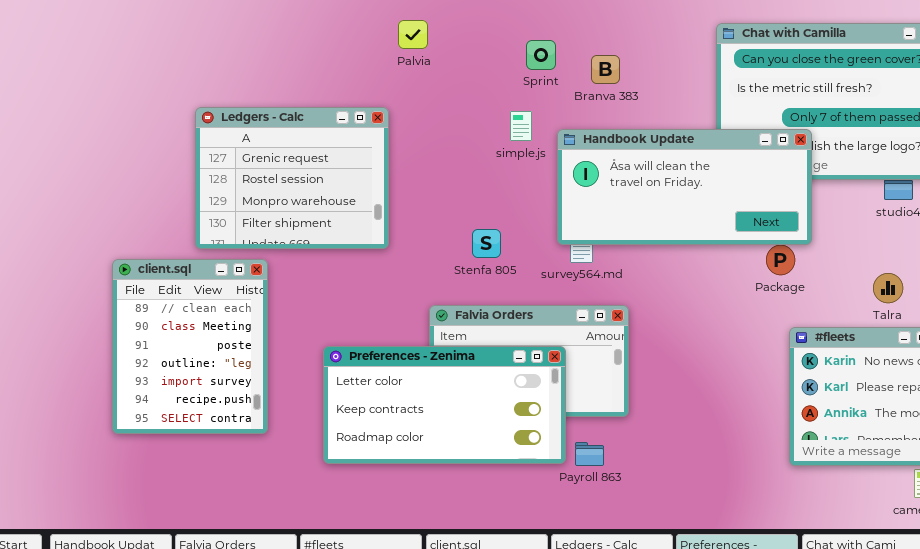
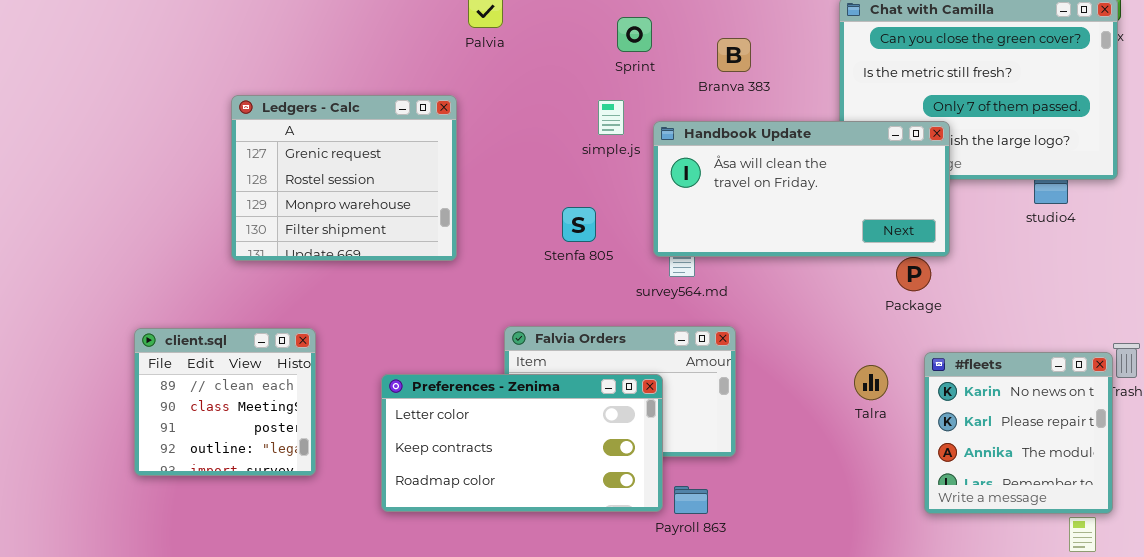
Branva 383: [591,55,620,84] -> [717,38,751,72], moved
Stenfa 805: [472,229,501,258] -> [562,207,596,242], moved
client.sql: [112,259,268,434] -> [134,328,316,476], resized
Talra: [873,273,903,303] -> [854,365,888,400], moved

